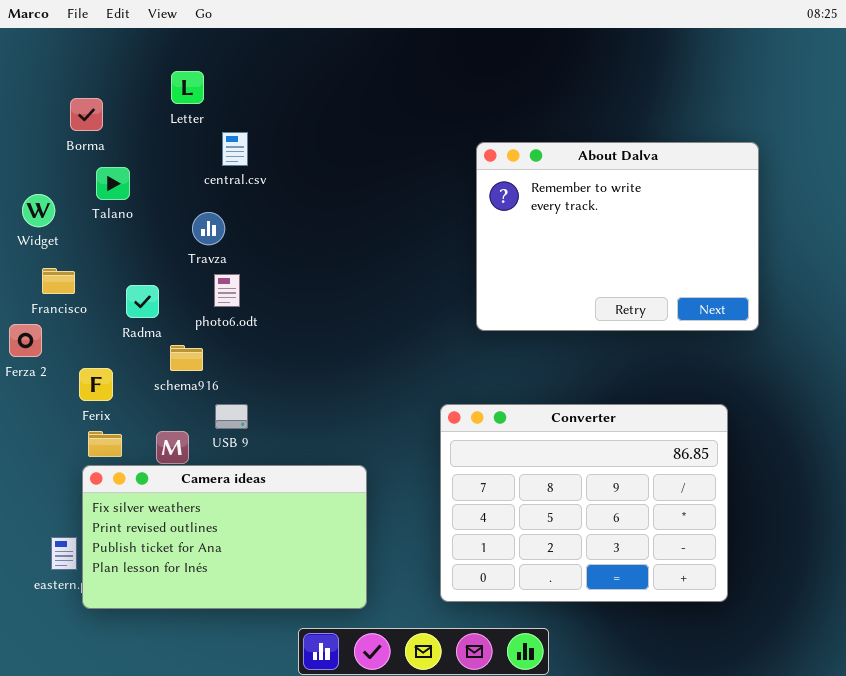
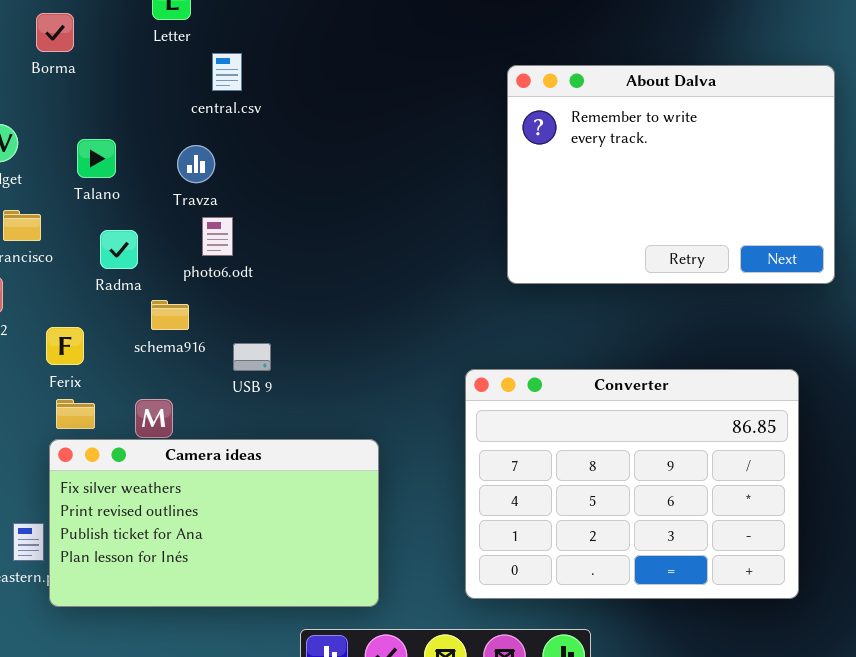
Talano: [96,167,130,200] -> [77,139,116,178], moved
USB 9: [215,404,248,429] -> [233,343,271,371], moved

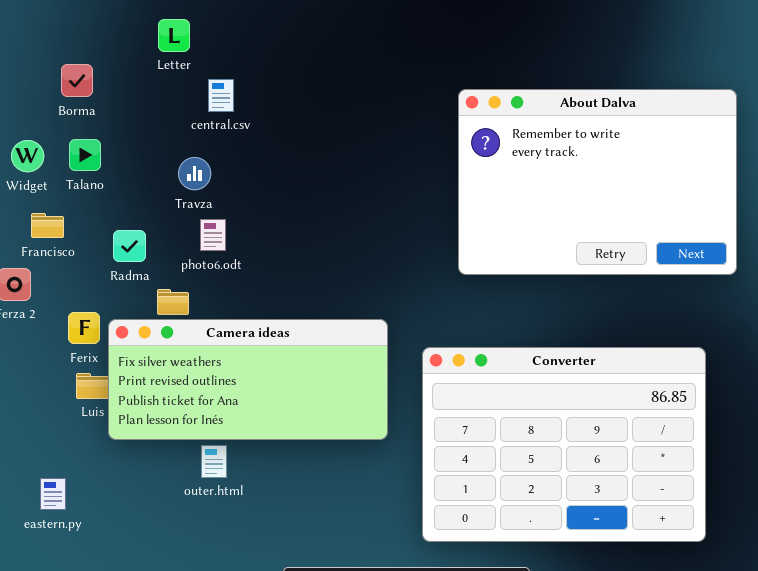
Borma: [36,13,74,52] -> [61,64,93,97], moved
Talano: [77,139,116,178] -> [69,139,101,171], moved
Camera ideas: [49,439,379,607] -> [108,319,388,440], moved, resized

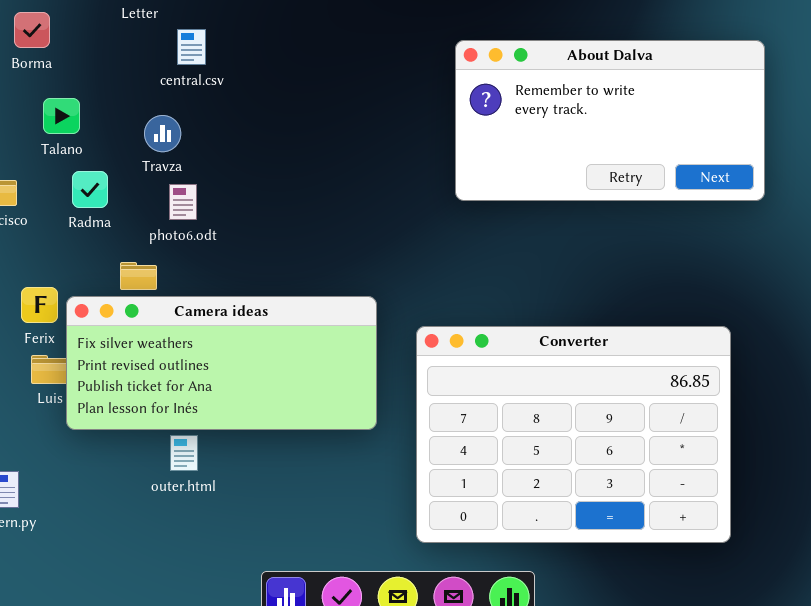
About Dalva: [458,89,737,275] -> [455,40,765,201], resized
Talano: [69,139,101,171] -> [43,98,80,134], moved
Radma: [113,230,146,262] -> [72,171,108,208], moved

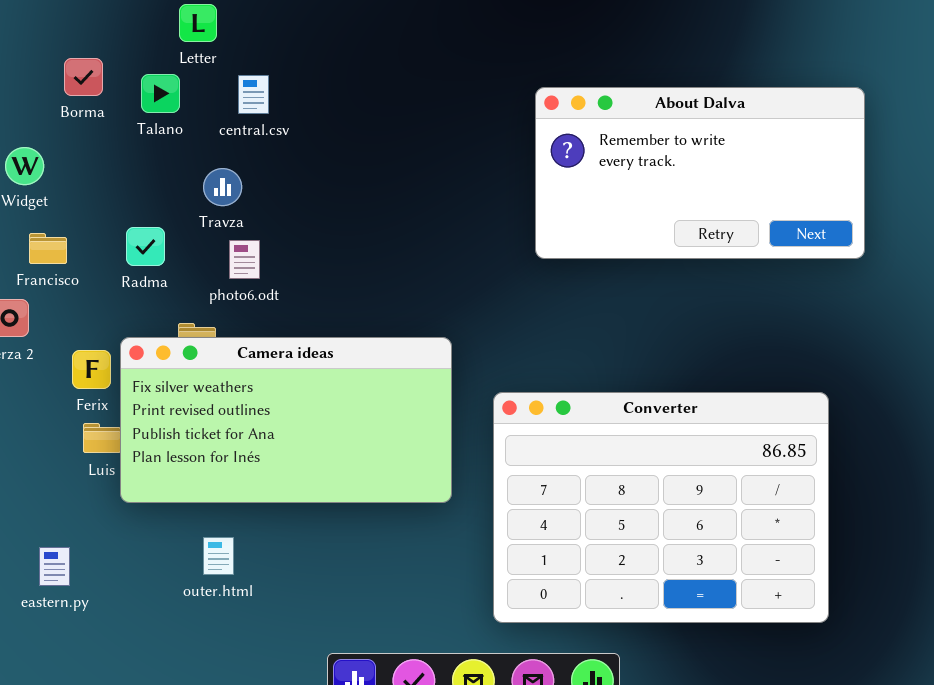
Talano: [43,98,80,134] -> [141,74,180,113], moved
Camera ideas: [66,296,377,430] -> [120,337,452,503], resized
outer.html: [170,435,198,471] -> [203,537,234,575], moved

